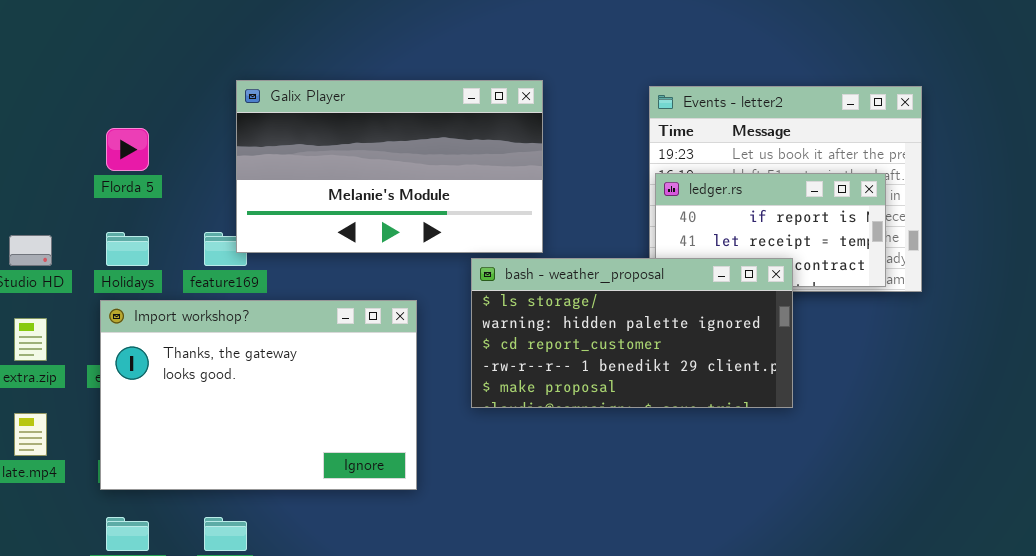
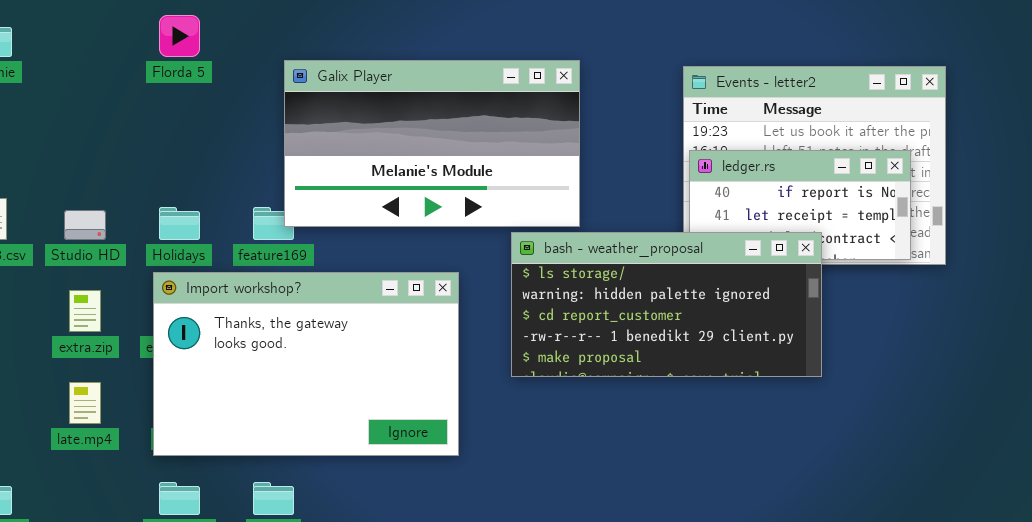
Florda 5: [106,128,149,171] -> [159,15,200,57], moved

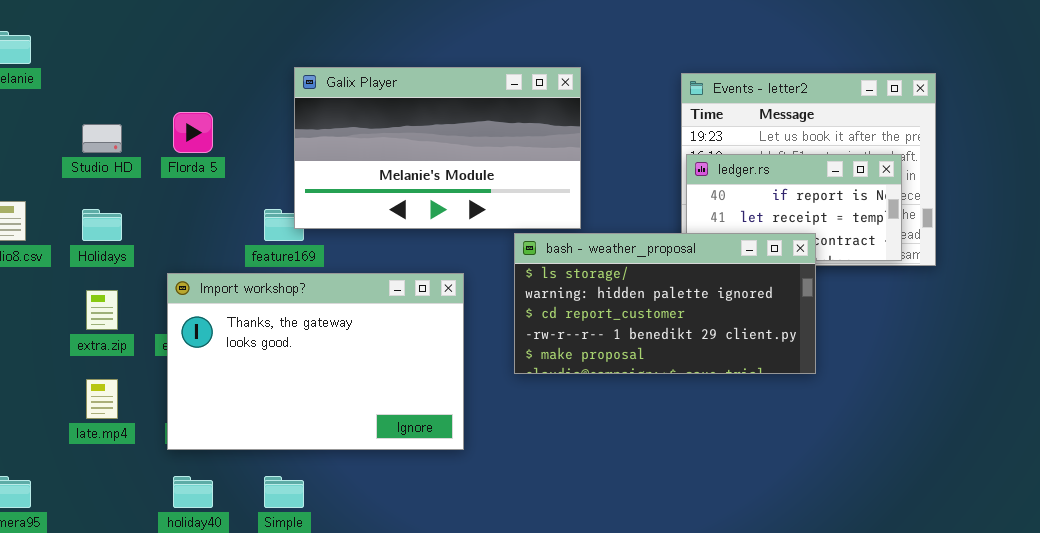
Florda 5: [159,15,200,57] -> [173,112,213,153], moved
Holidays: [159,207,200,240] -> [82,209,122,241], moved
Studio HD: [64,210,106,240] -> [82,124,122,153], moved

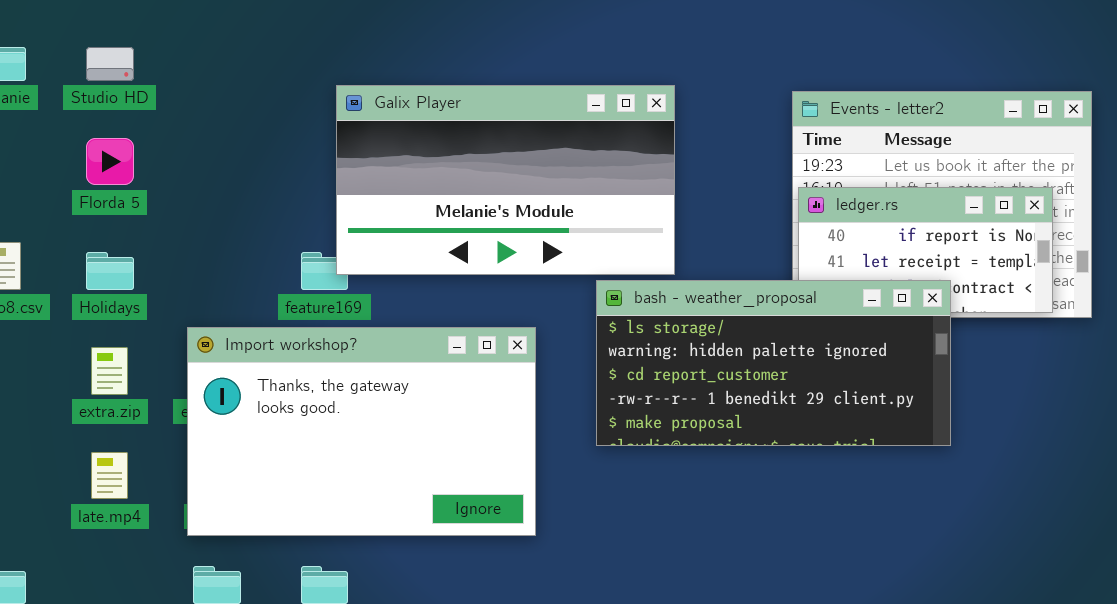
Florda 5: [173,112,213,153] -> [86,138,134,185], moved
Studio HD: [82,124,122,153] -> [86,47,134,81], moved

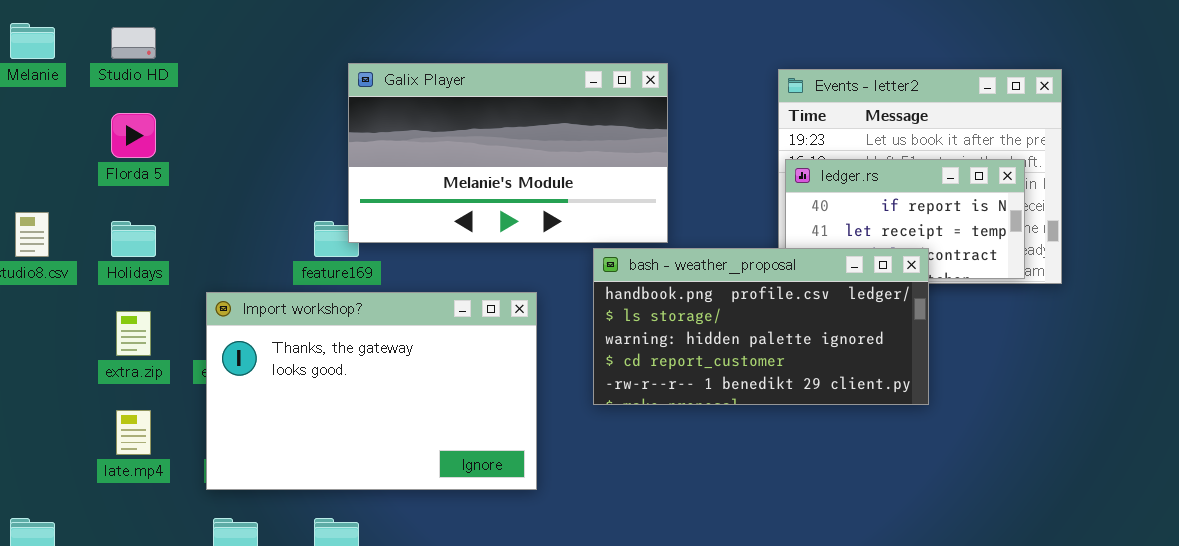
bash - weather_proposal: [596,280,951,446] -> [593,248,929,405], scrolled up 1 row

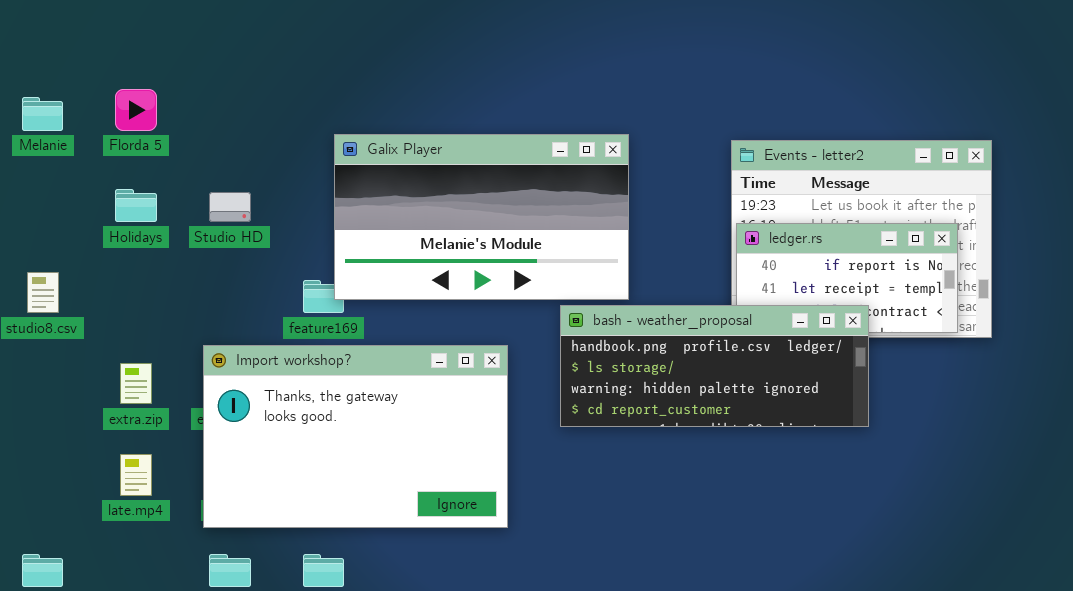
Studio HD: [111,27,156,59] -> [209,192,251,222], moved
Florda 5: [111,113,156,158] -> [115,89,157,131], moved
Holidays: [111,221,156,257] -> [115,189,157,222], moved
bash - weather_proposal: [593,248,929,405] -> [560,305,869,427], resized

